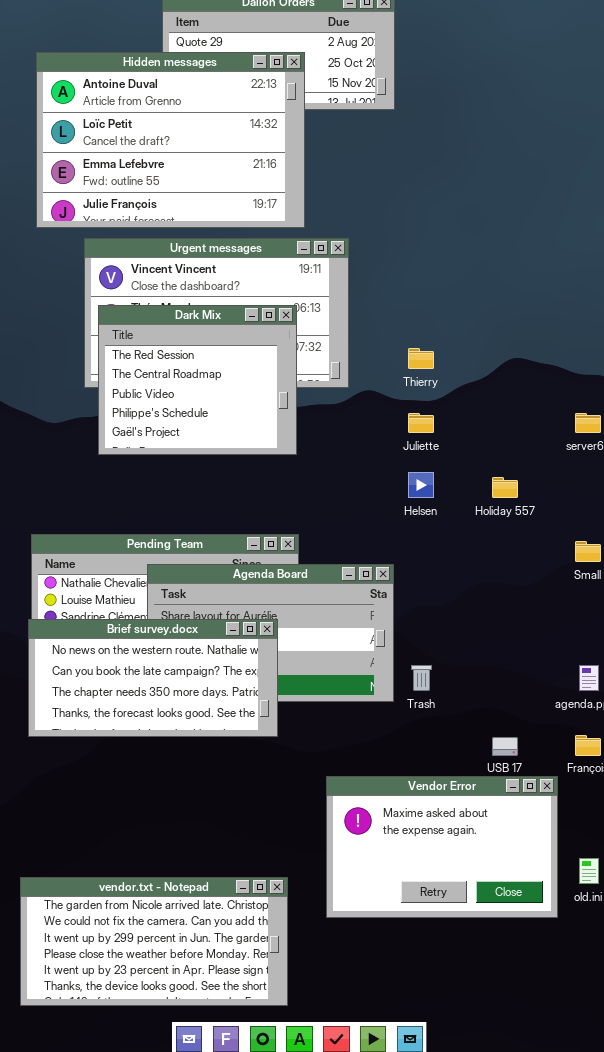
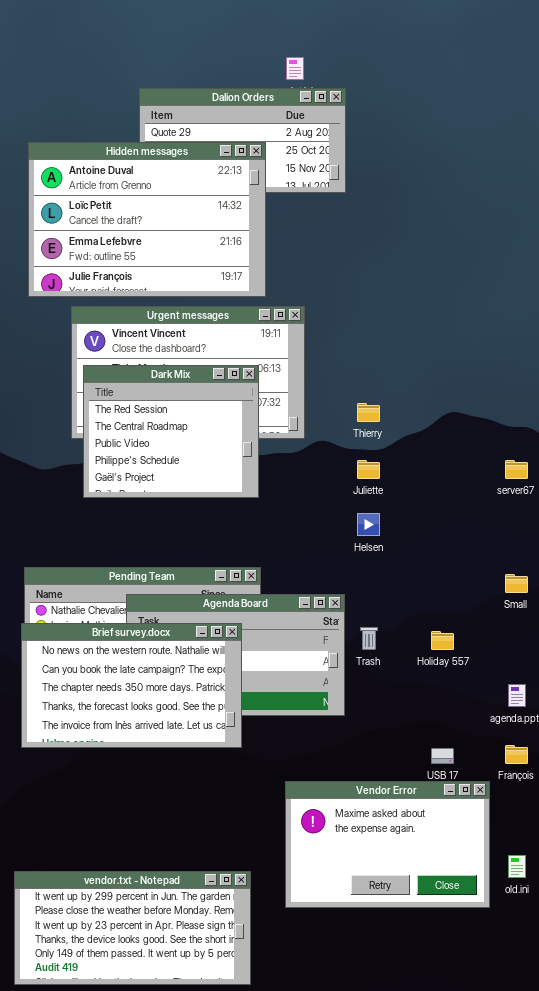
Holiday 557: [492,477,518,498] -> [431,631,454,650], moved
Brief survey.docx: [28,619,278,737] -> [21,623,242,748], resized
Trash: [411,665,432,691] -> [360,627,378,650], moved
vendor.txt - Notepad: [20,877,288,1006] -> [14,871,251,985], scrolled down 2 rows

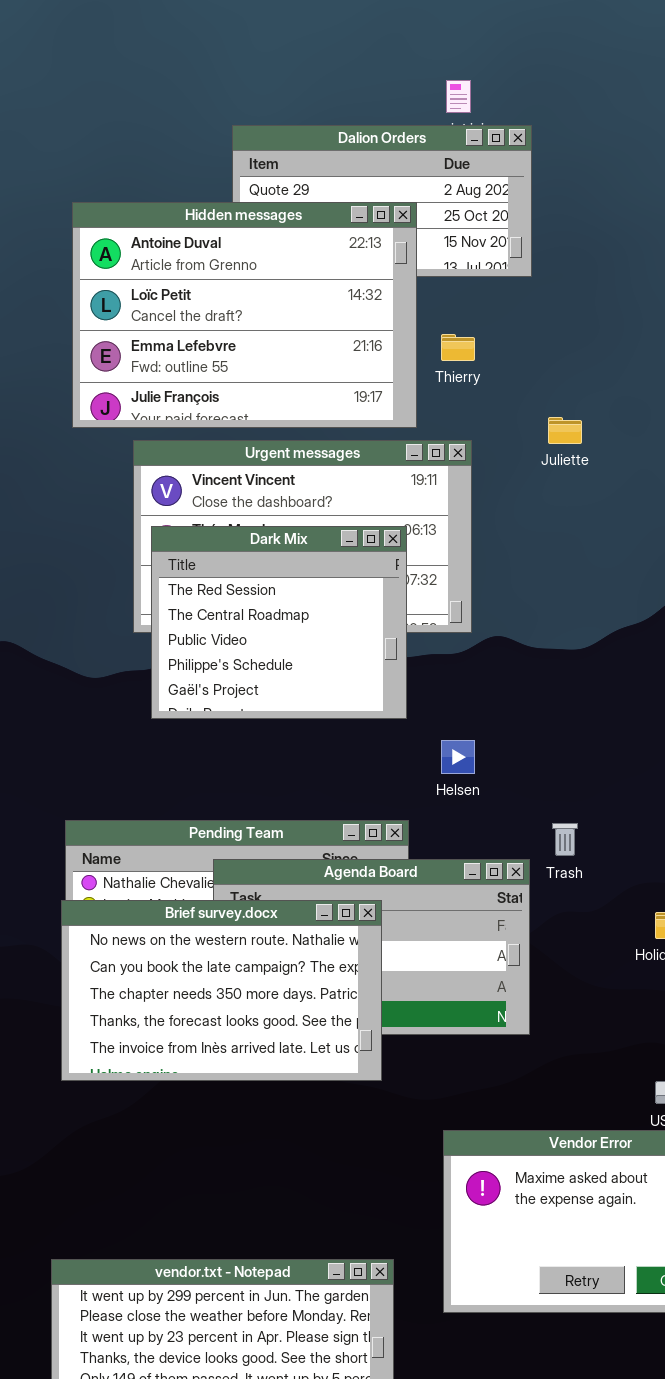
Thierry: [357,403,380,422] -> [441,334,475,361], moved
Juliette: [357,460,380,479] -> [548,417,582,444], moved
Helsen: [357,513,380,536] -> [441,740,475,774], moved
Trash: [360,627,378,650] -> [552,823,578,856], moved

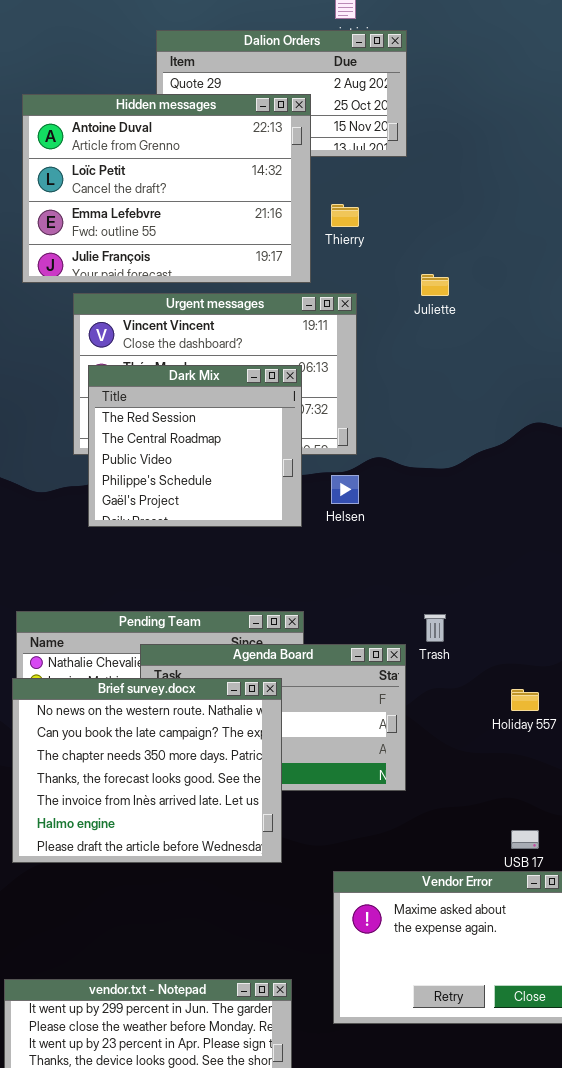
Helsen: [441,740,475,774] -> [331,475,359,504], moved
Brief survey.docx: [61,900,382,1081] -> [12,678,282,863], resized

